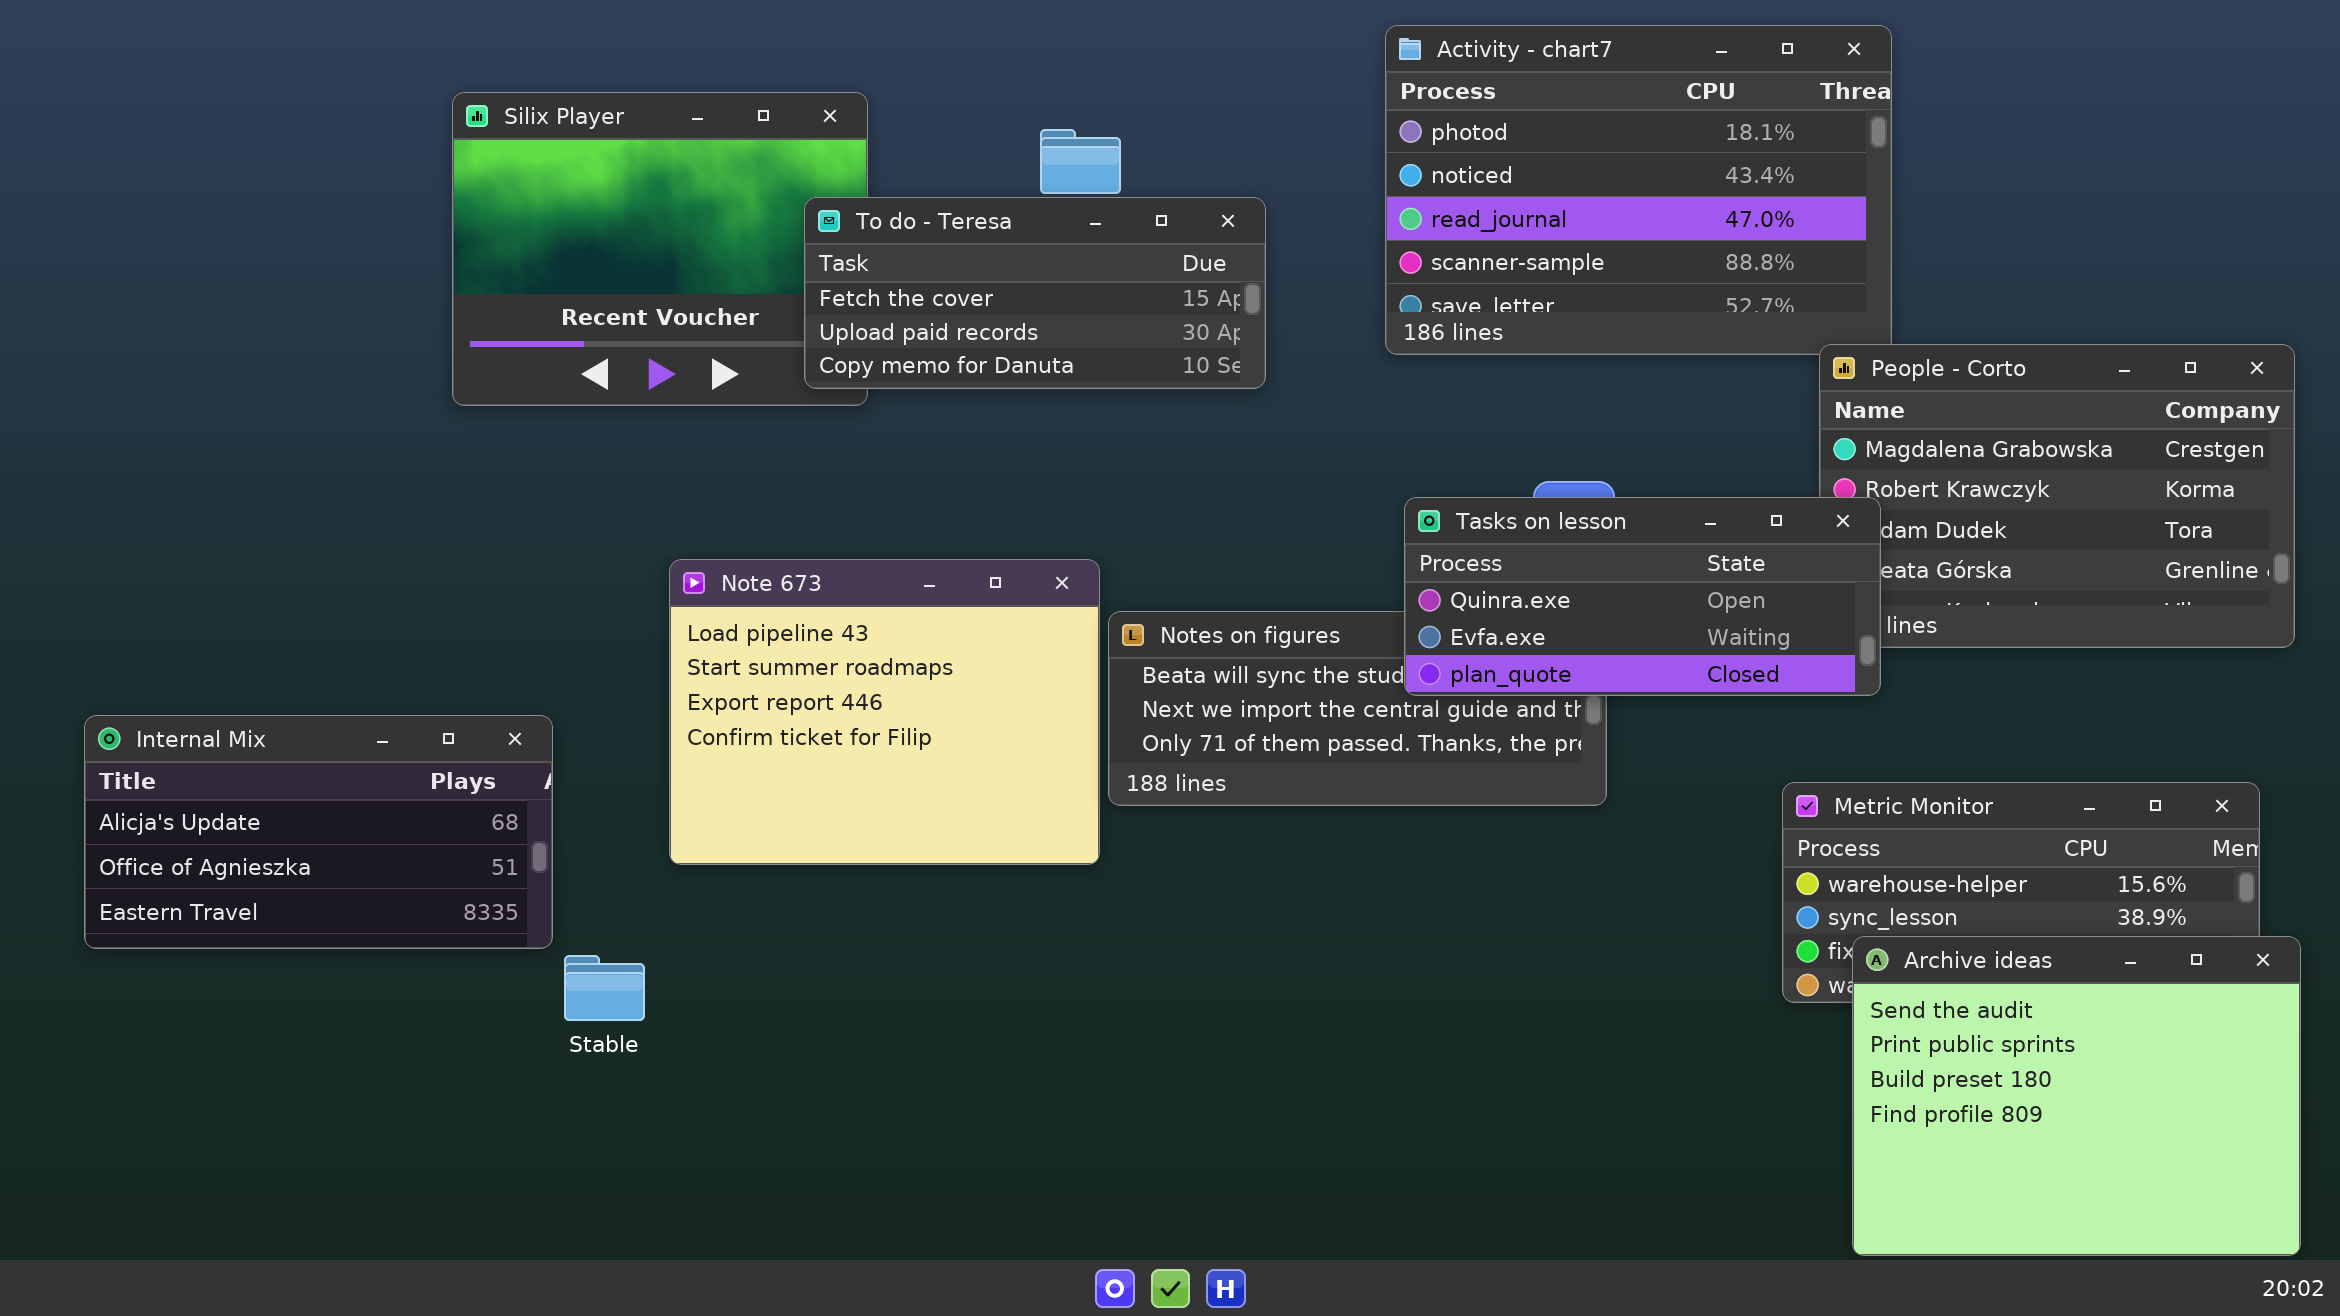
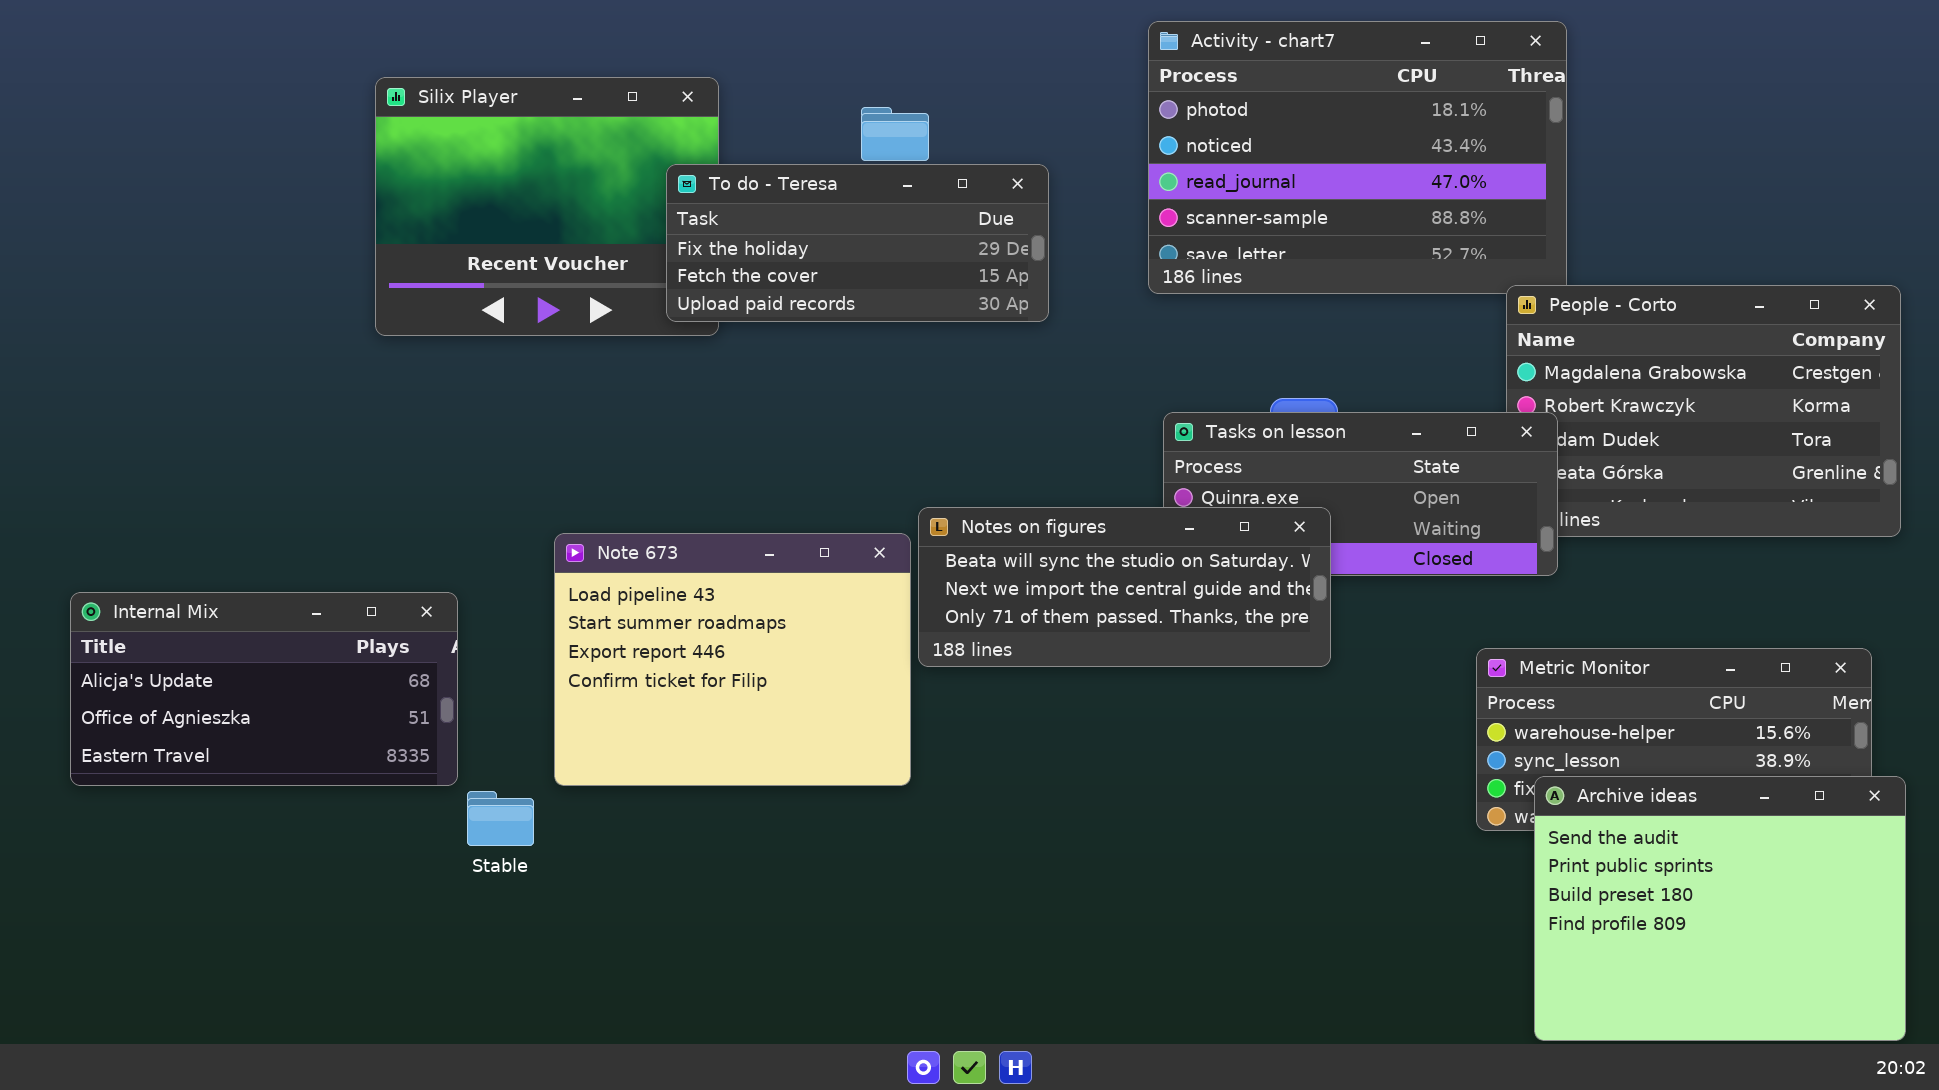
To do - Teresa: [804,197,1266,389] -> [666,164,1049,322], scrolled up 1 row
Note 673: [669,559,1100,865] -> [554,533,911,786], moved
Notes on figures: [1108,611,1607,806] -> [918,507,1331,667], raised

